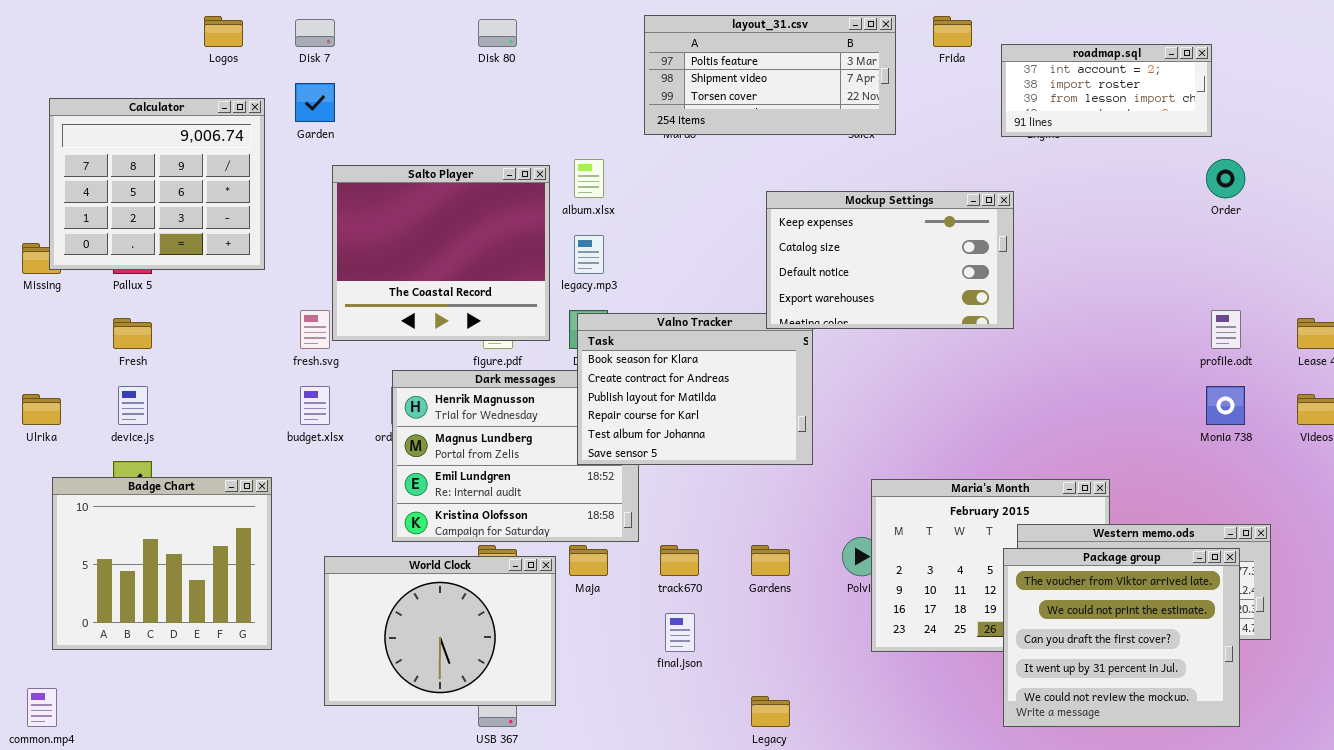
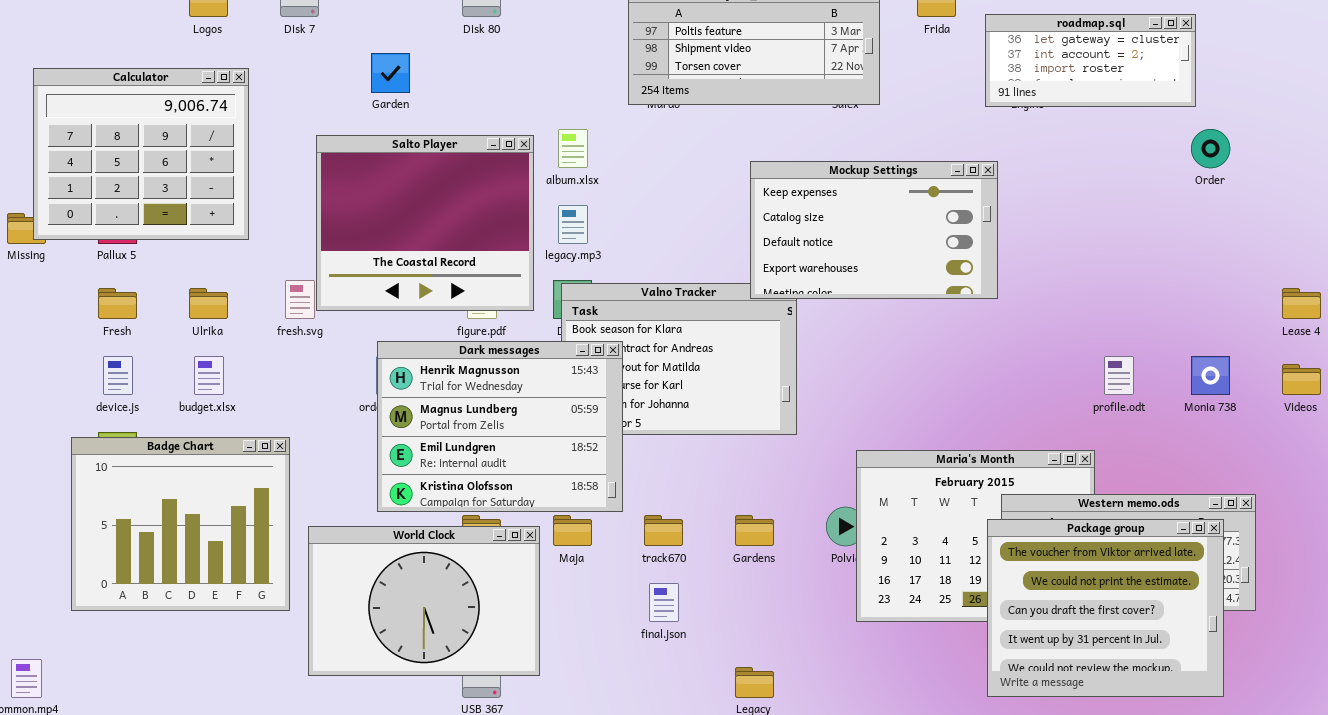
roadmap.sql: [1001,44,1212,137] -> [985,14,1196,107], scrolled up 1 row
Garden: [295,83,335,122] -> [371,53,410,93], moved
profile.odt: [1211,310,1241,349] -> [1104,356,1134,395], moved
Dark messages: [392,370,639,542] -> [377,341,623,512], raised
budget.xlsx: [300,386,330,425] -> [194,356,224,395], moved
Ulrika: [22,394,61,425] -> [189,288,228,319], moved
Badge Chart: [52,477,272,650] -> [71,437,290,611], moved

